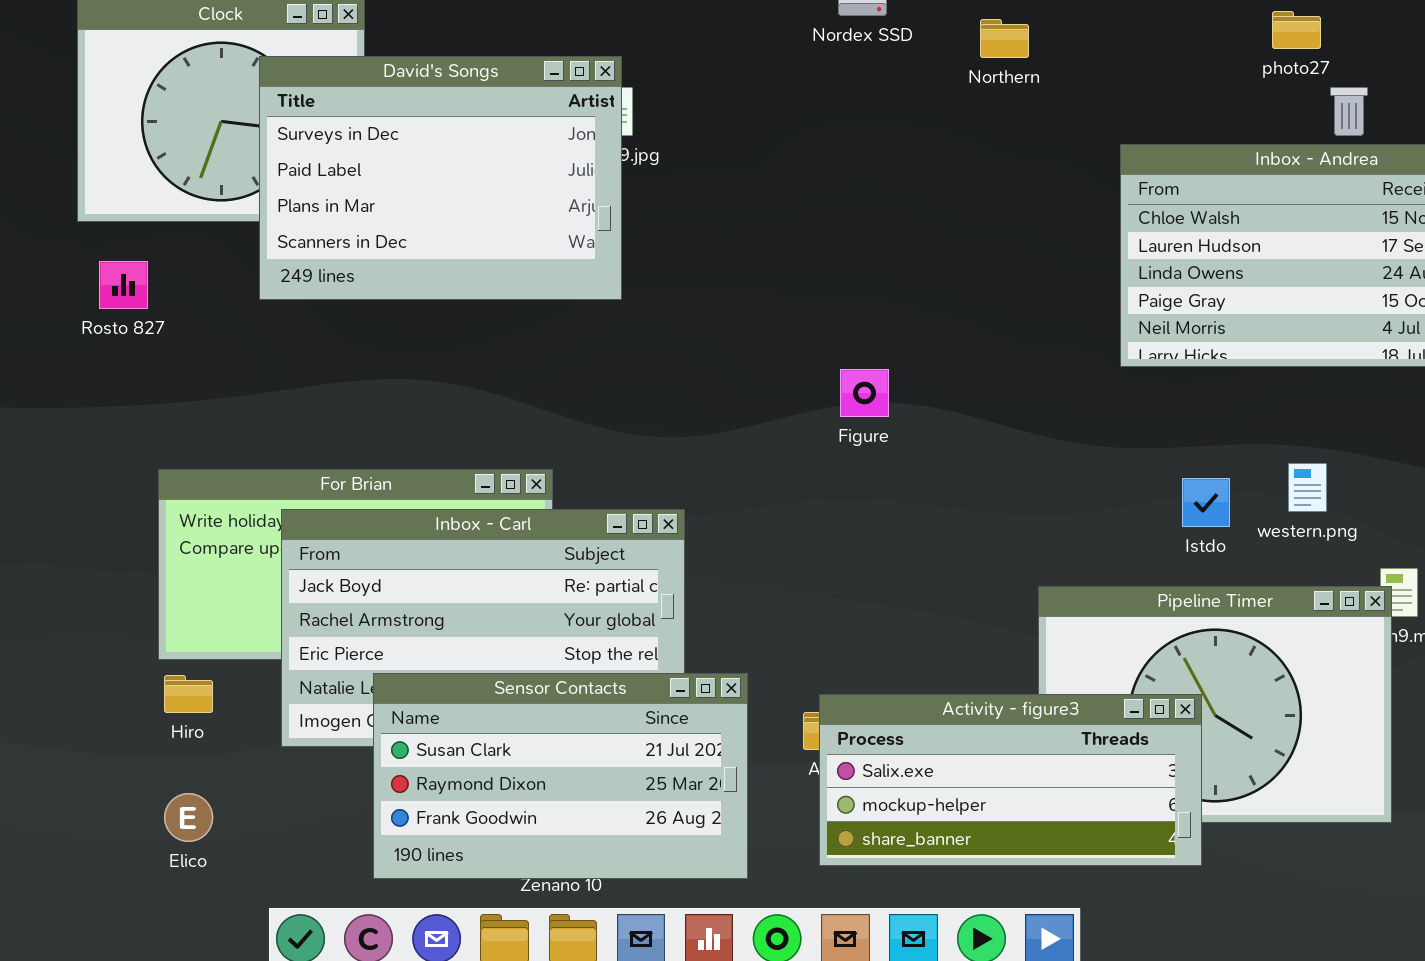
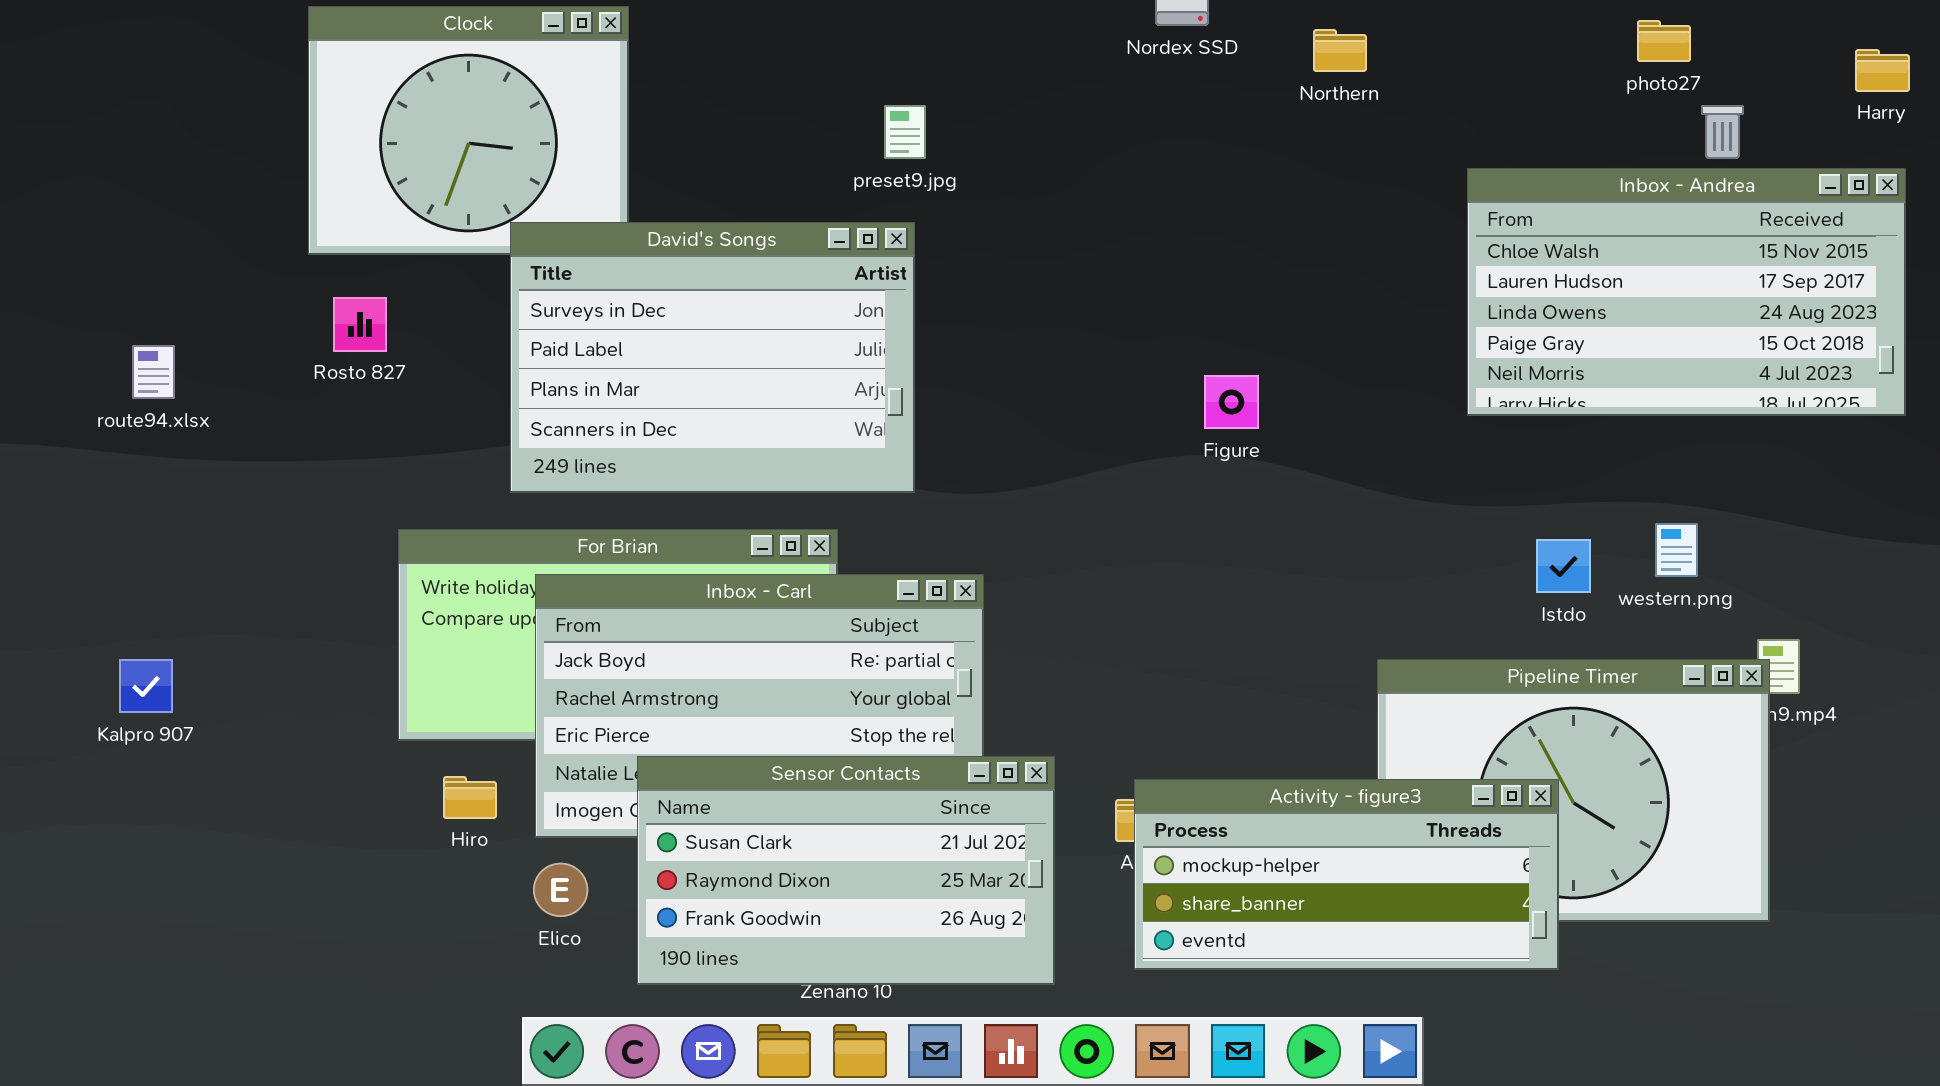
David's Songs: [259,56,622,300] -> [510,222,915,493], moved
Figure: [840,369,889,417] -> [1204,375,1259,429], moved
Hiro: [164,675,213,713] -> [443,776,497,819], moved
Activity - figure3: [819,694,1202,866] -> [1134,779,1559,970], scrolled down 1 row
Elico: [164,793,213,842] -> [533,863,588,917], moved

